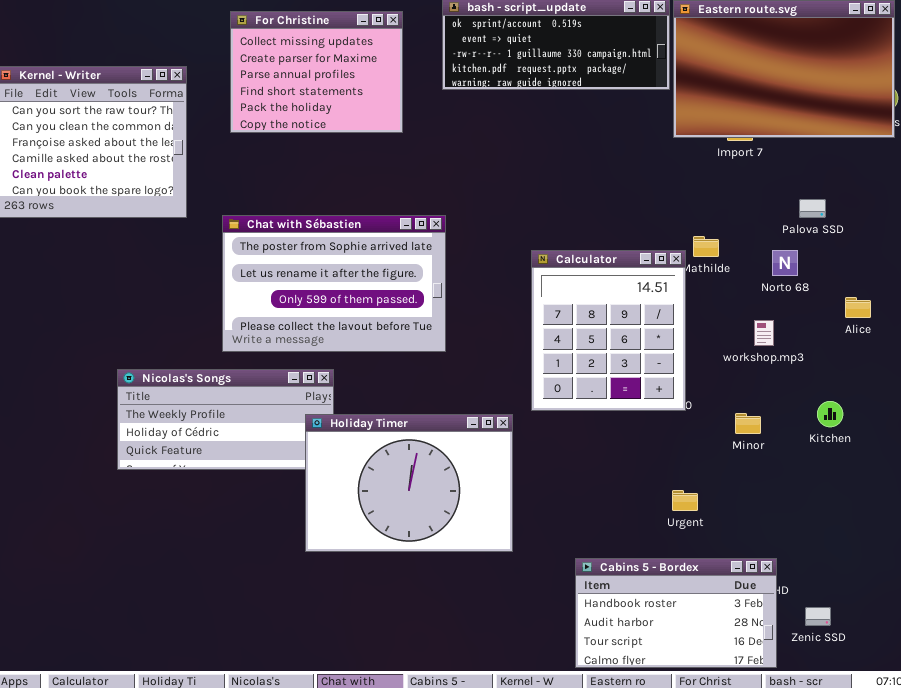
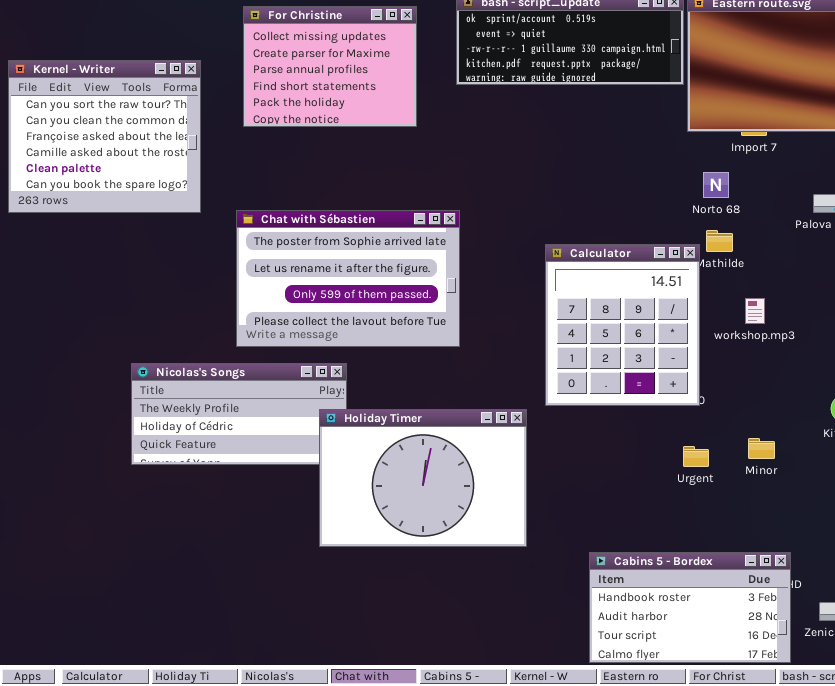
Norto 68: [772,250,798,276] -> [703,172,729,198], moved
workshop.mp3: [754,320,774,346] -> [745,298,765,324], moved
Minor: [735,413,761,434] -> [748,438,775,459], moved
Urgent: [672,490,698,511] -> [683,446,709,467], moved

